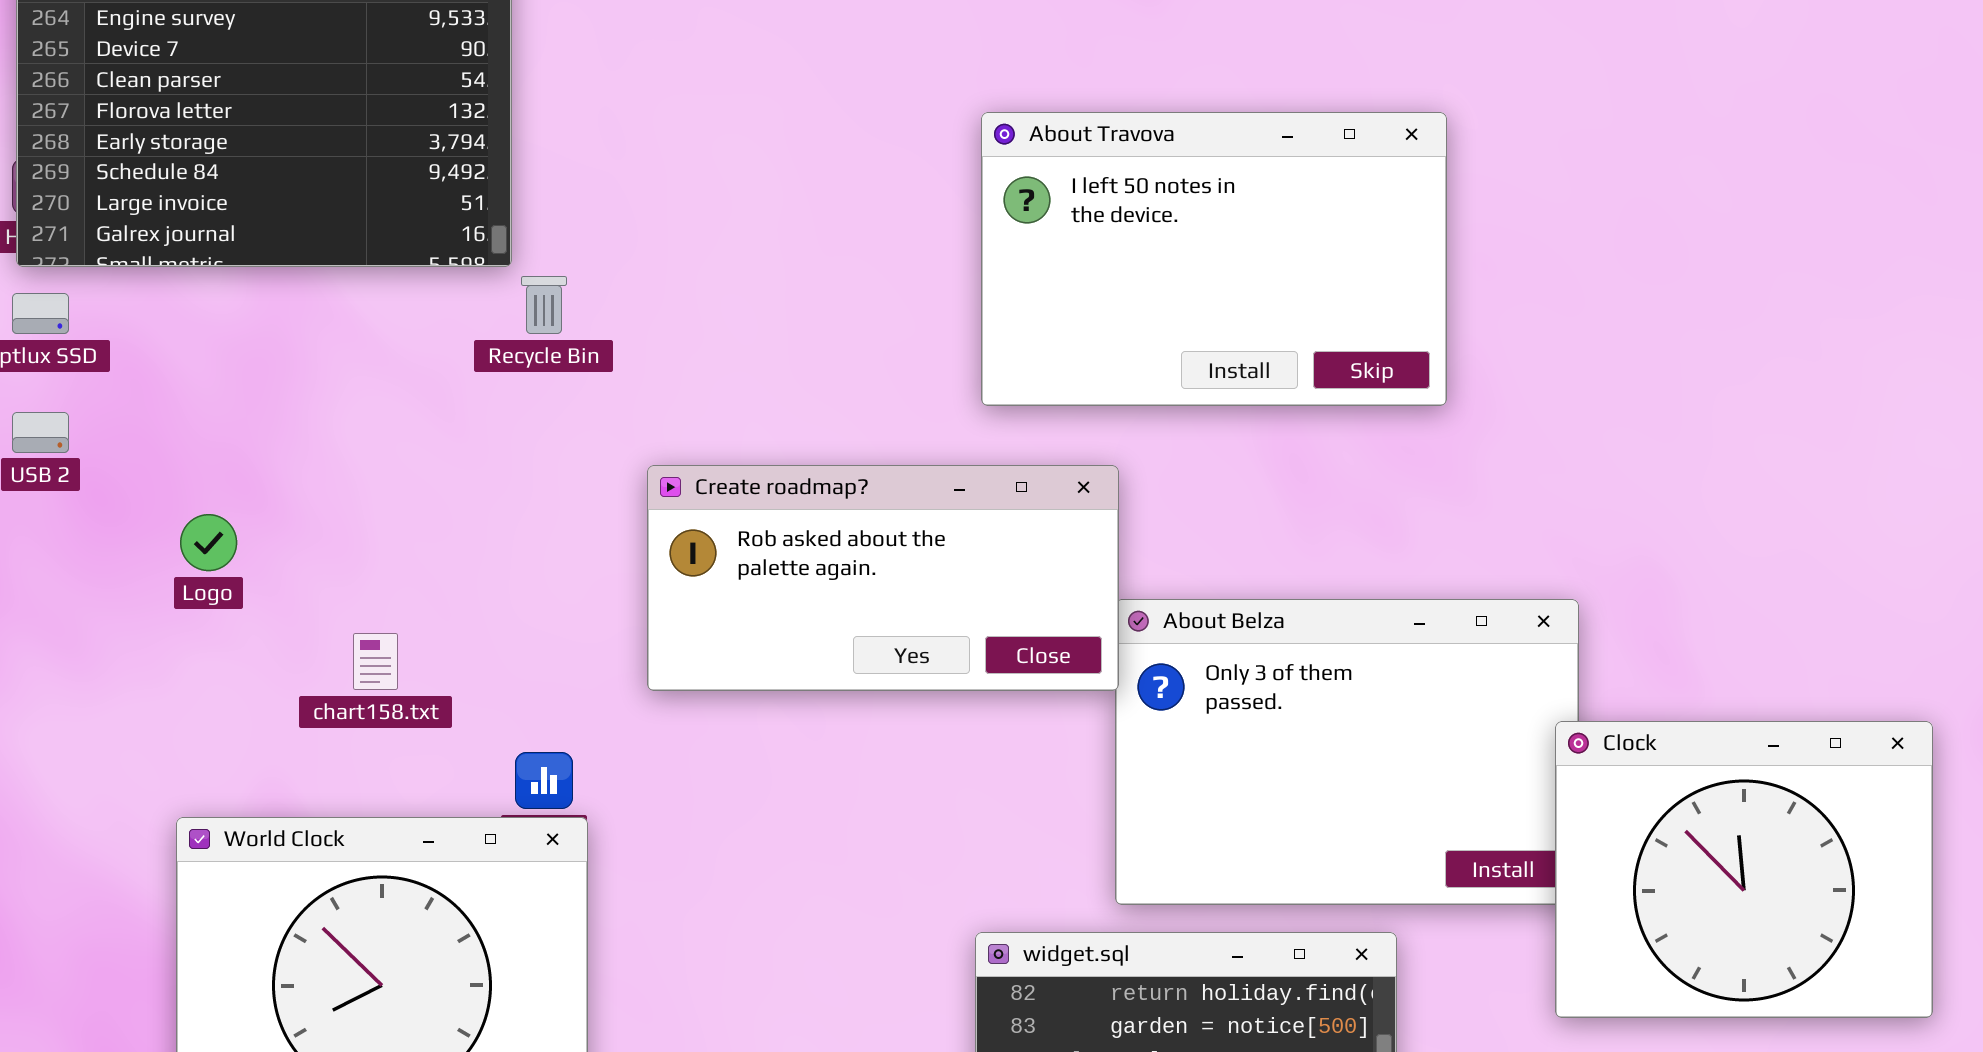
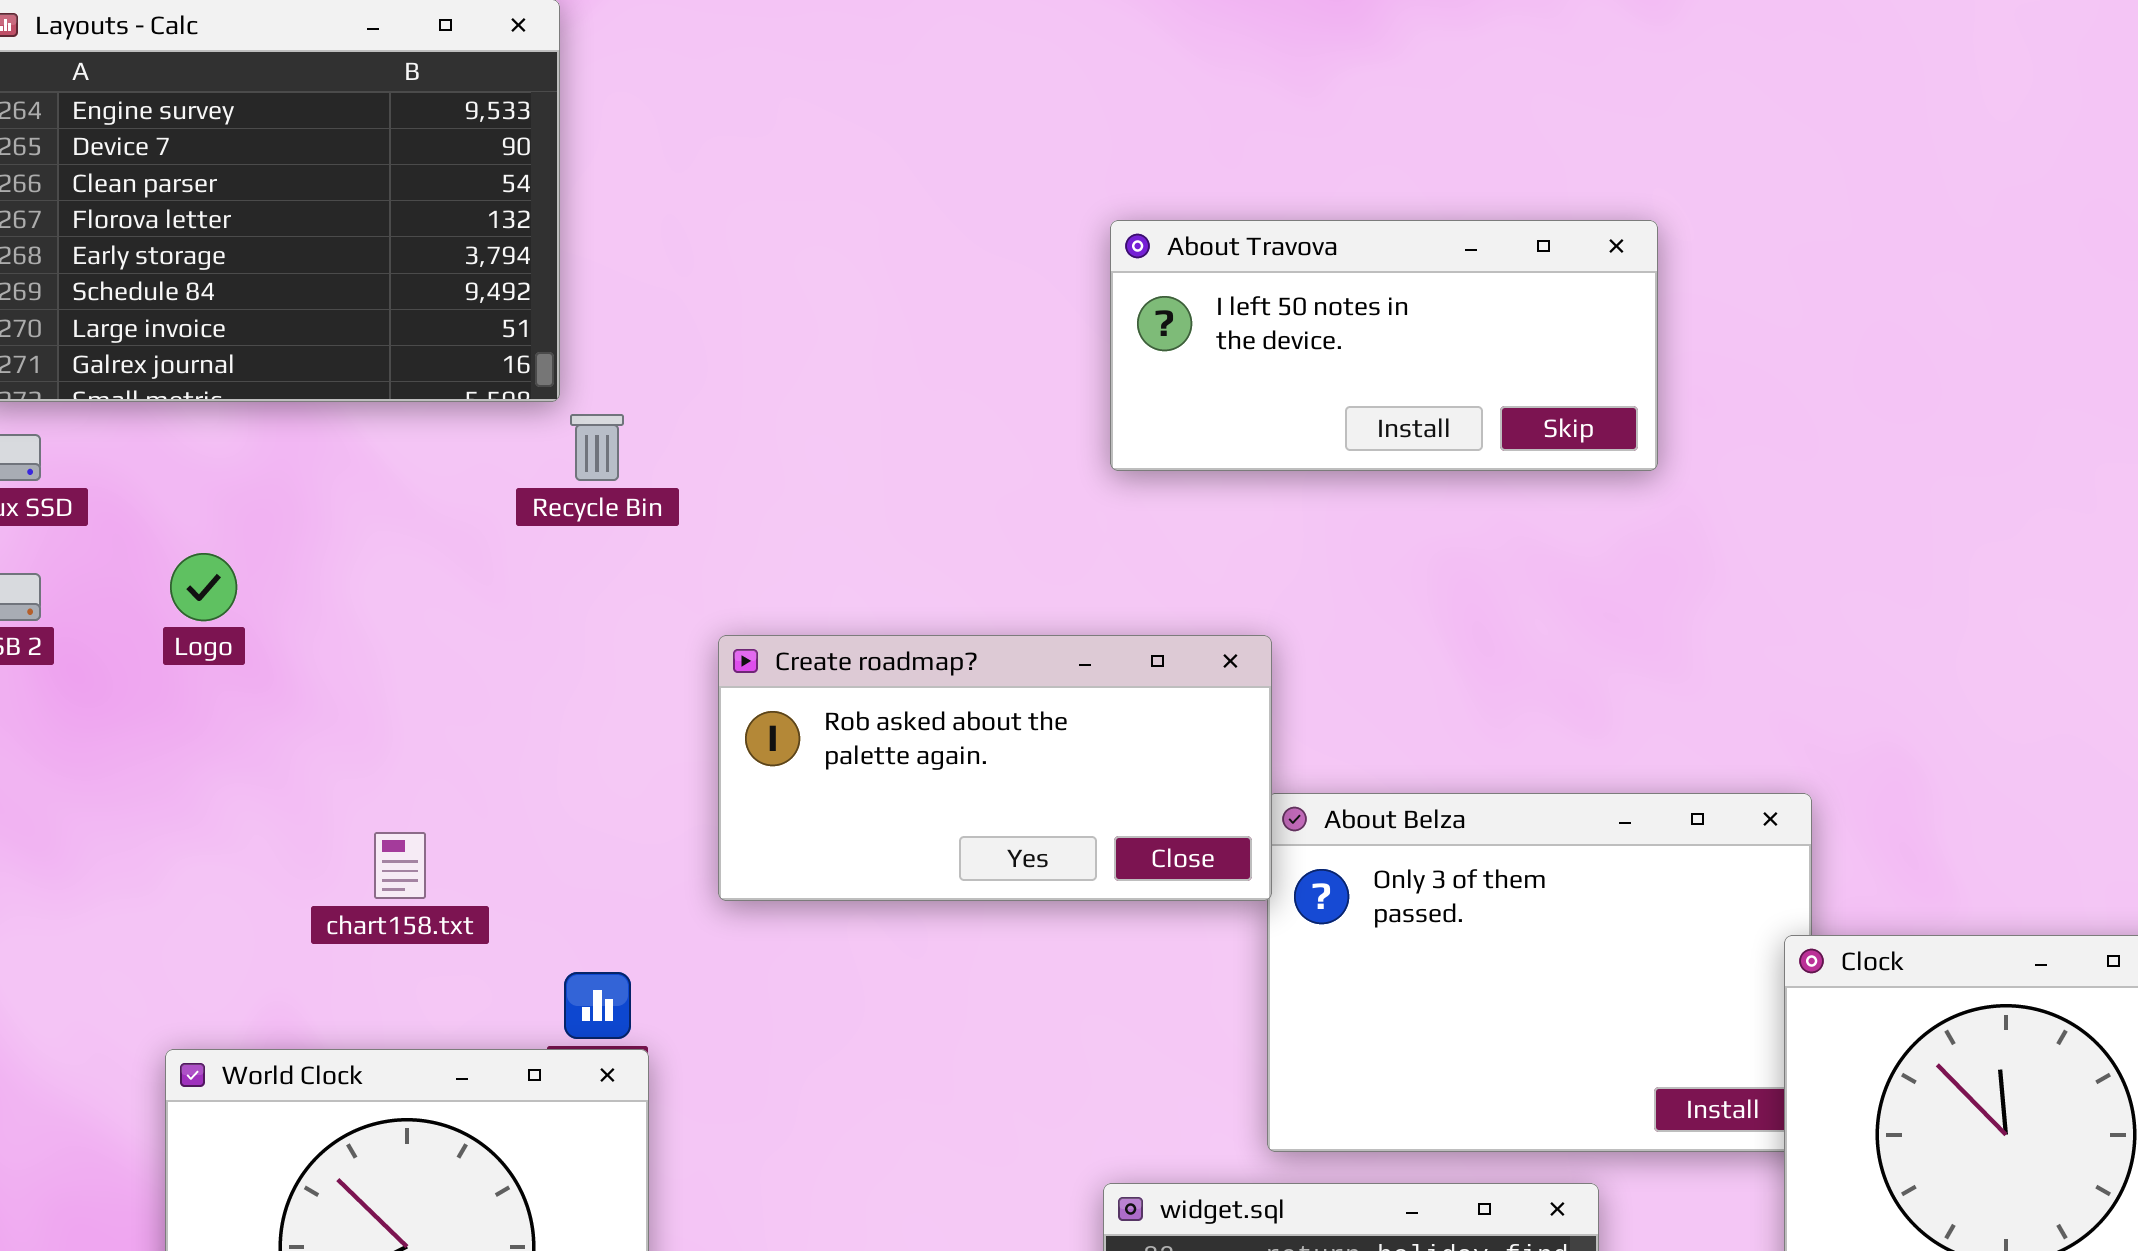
About Travova: [981,112,1447,406] -> [1110,220,1658,471], resized
Logo: [180,514,237,571] -> [170,553,237,621], moved

